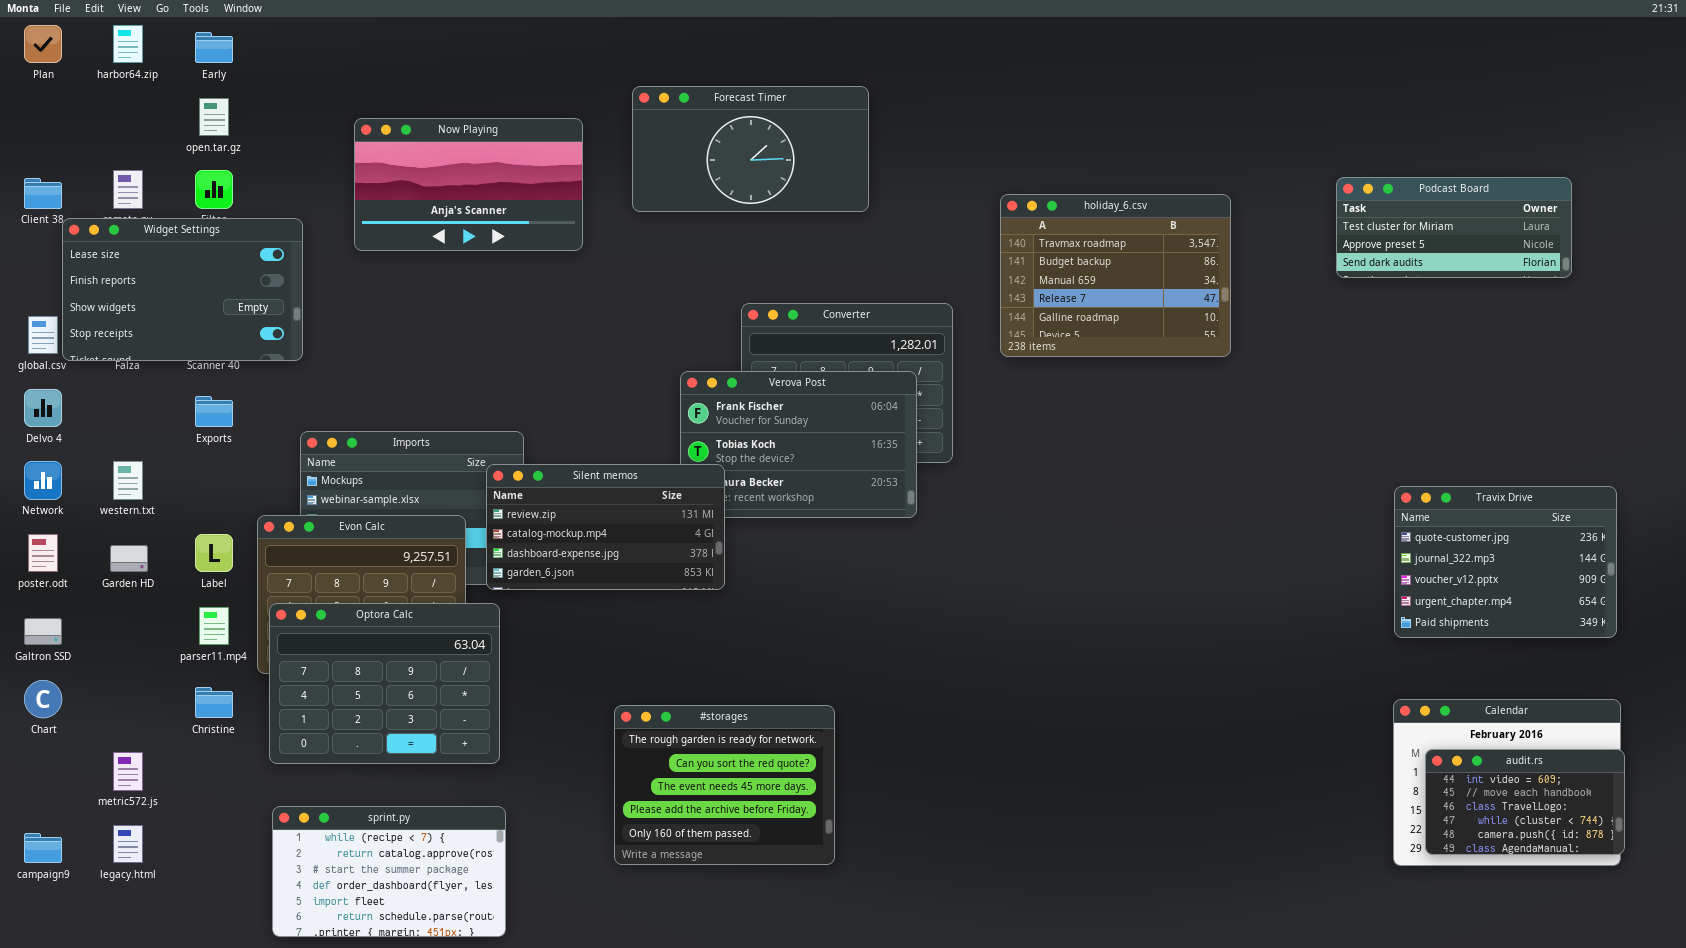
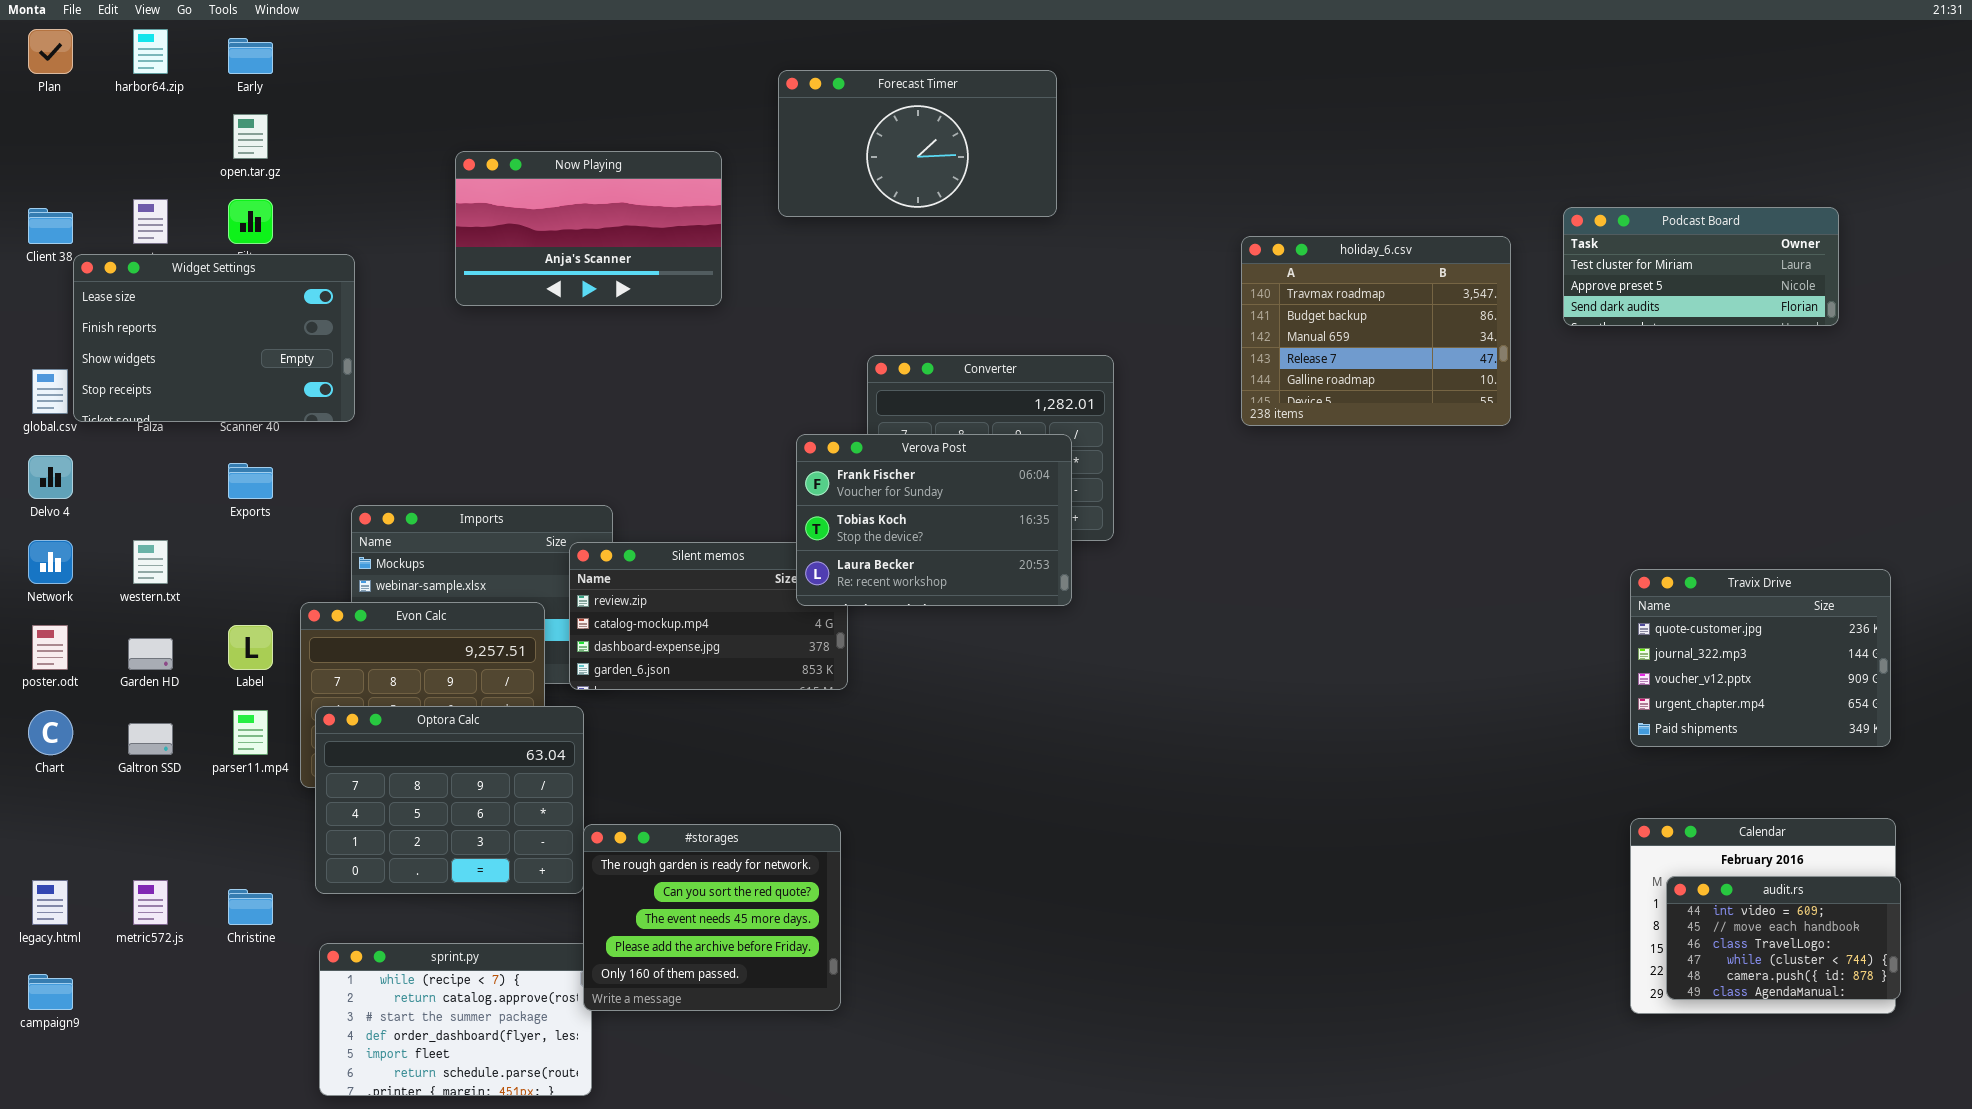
Forecast Timer: [632,86,869,212] -> [778,70,1057,217], moved
Now Playing: [354,118,583,251] -> [455,151,722,306], moved
holiday_6.csv: [1000,194,1231,357] -> [1241,236,1511,426], moved
Verova Post: [680,371,917,518] -> [796,434,1072,606], raised
Galtron SSD: [24,618,62,645] -> [128,723,173,755], moved
Chart: [24,680,62,718] -> [28,710,73,755], moved
Christine: [195,687,233,718] -> [228,889,273,925], moved
#storages: [614,705,835,865] -> [583,824,841,1011], moved
legacy.html: [113,825,143,863] -> [32,880,68,925], moved

